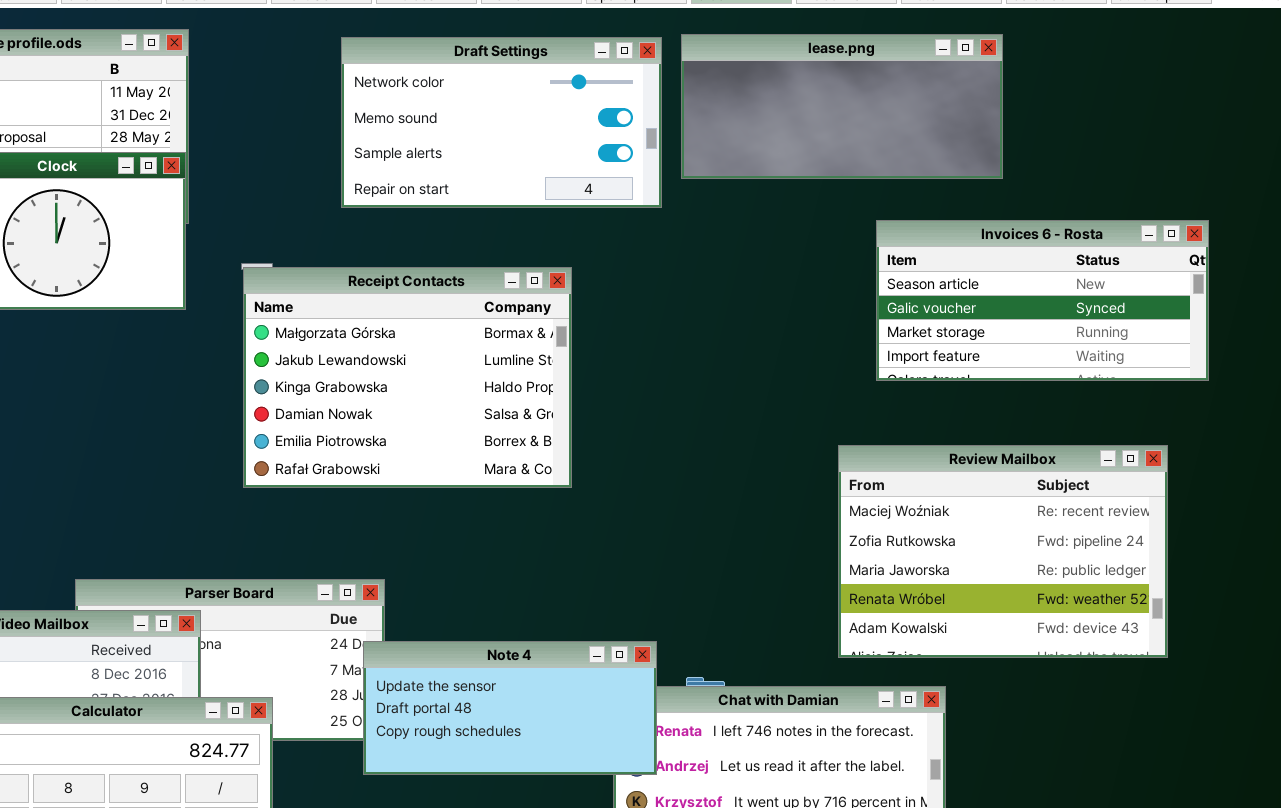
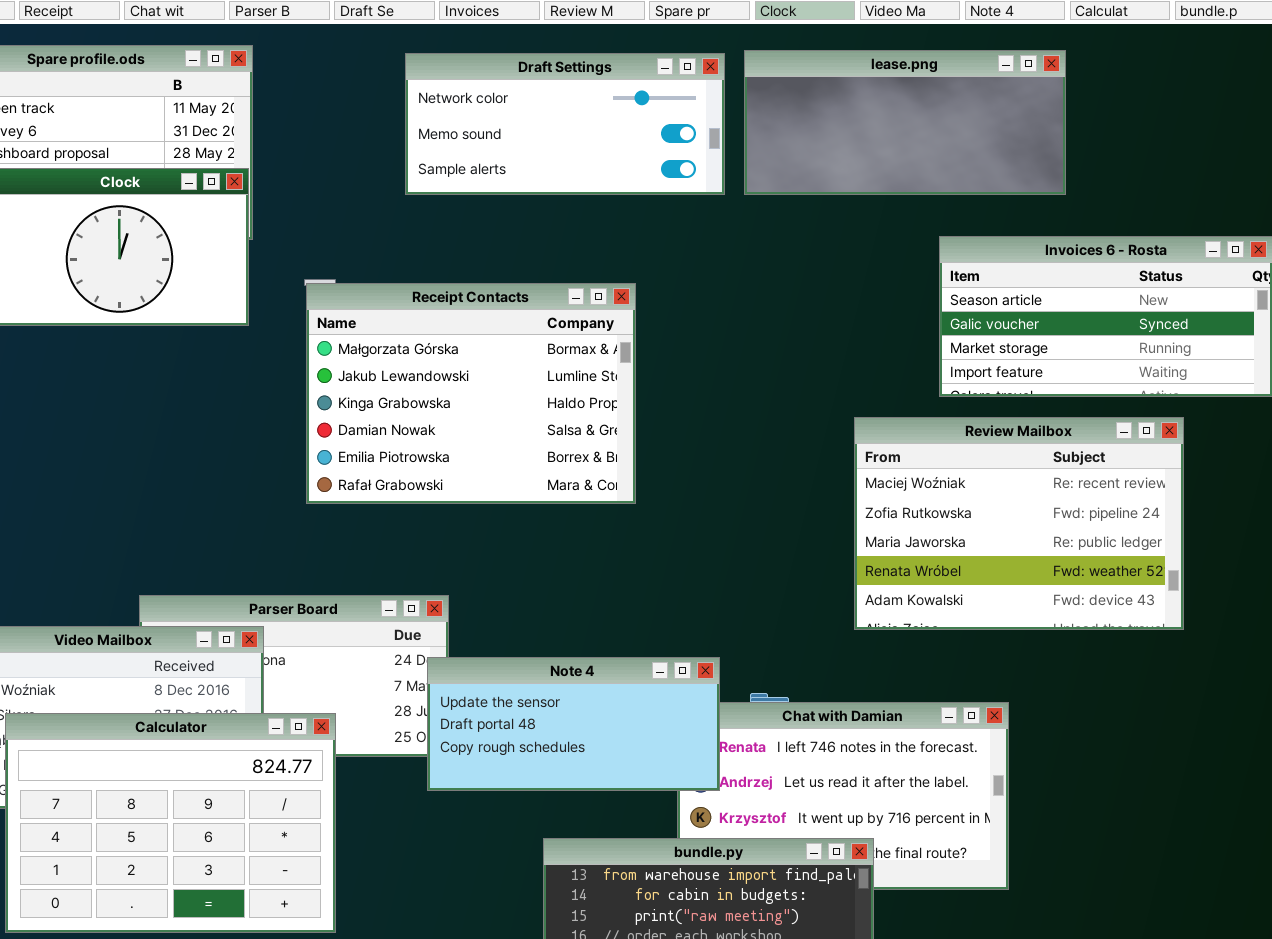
Draft Settings: [341,37,662,208] -> [405,53,725,195], resized
Review Mailbox: [838,445,1168,658] -> [854,417,1184,630], moved

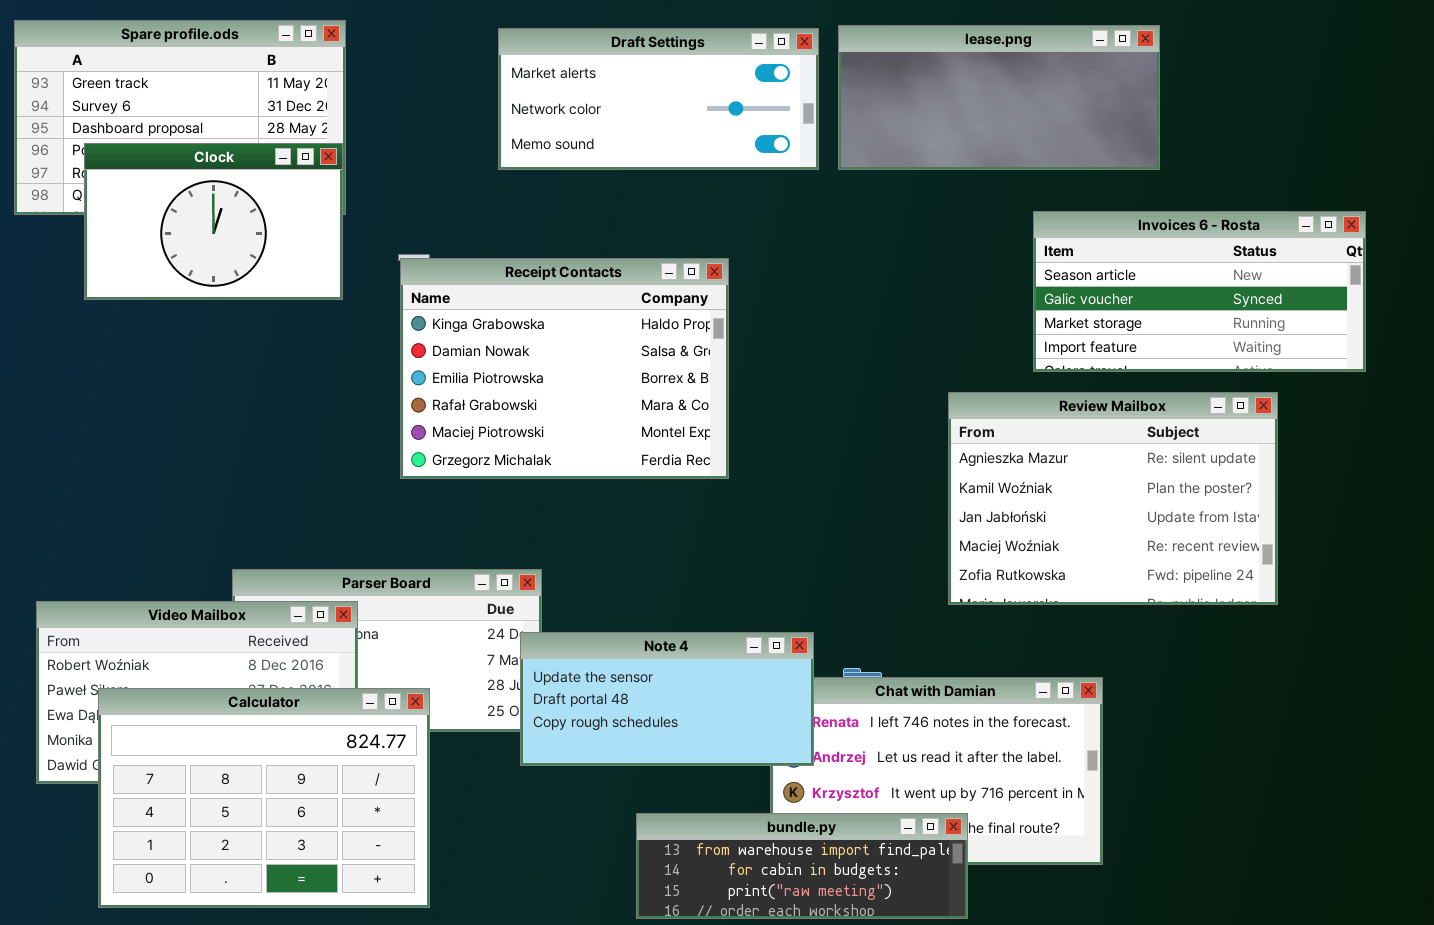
Draft Settings: [405,53,725,195] -> [498,28,819,170], scrolled up 1 row
Receipt Contacts: [306,283,636,504] -> [400,258,729,479], scrolled down 2 rows
Review Mailbox: [854,417,1184,630] -> [948,392,1278,605], scrolled up 3 rows

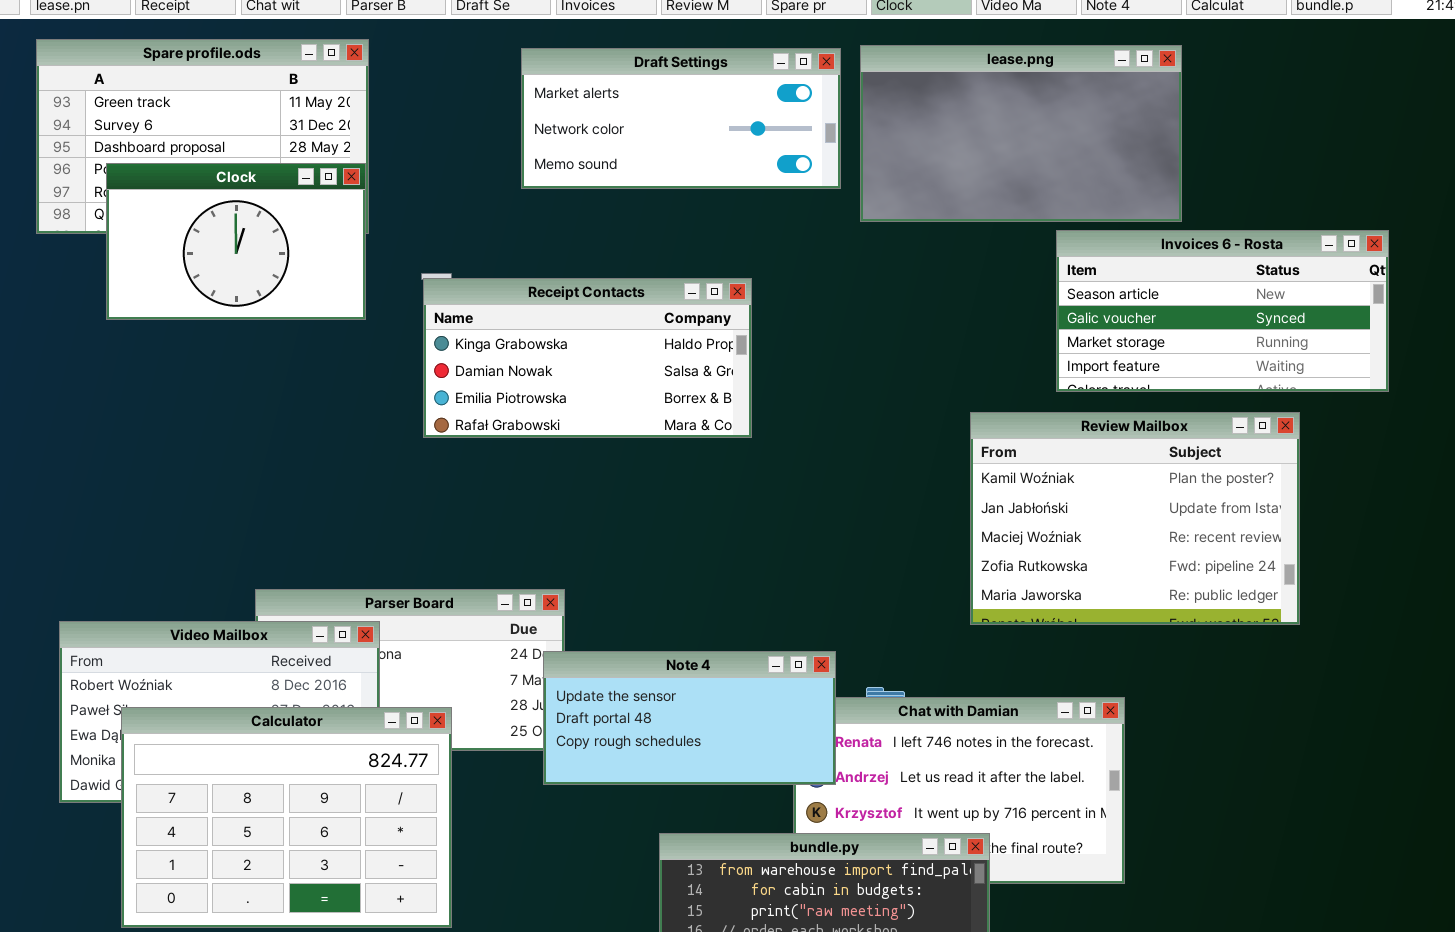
lease.png: [838,25,1160,170] -> [860,45,1182,222], resized
Receipt Contacts: [400,258,729,479] -> [423,278,752,438], resized
Review Mailbox: [948,392,1278,605] -> [970,412,1300,625], scrolled down 1 row

